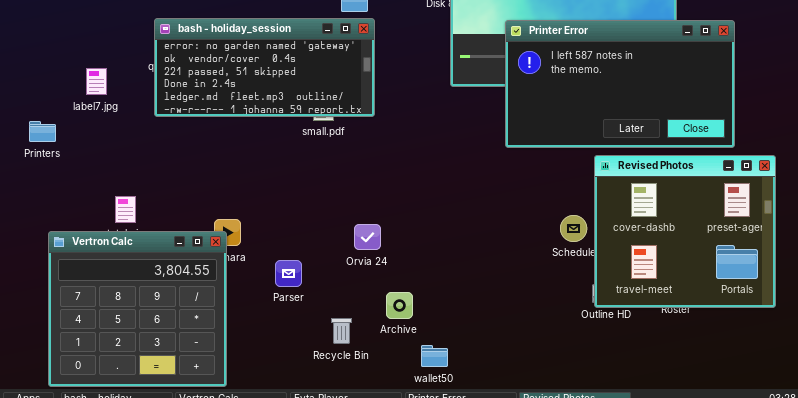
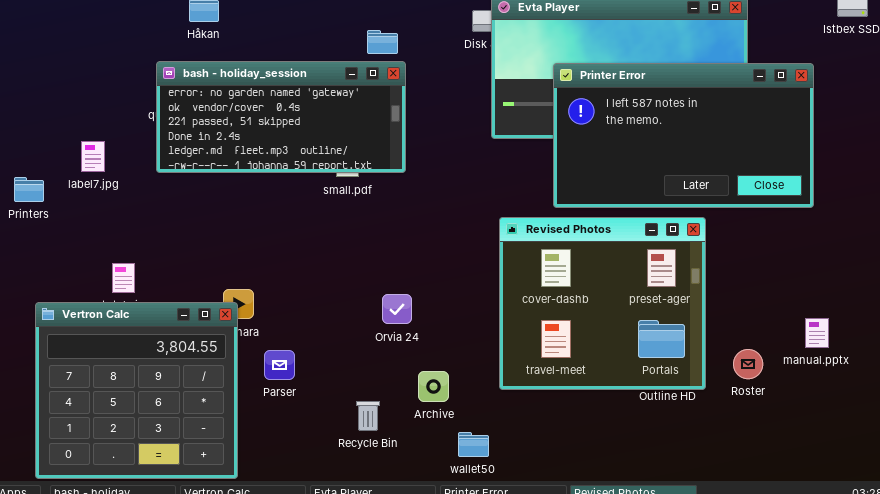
label7.jpg: [86,68,107,95] -> [81,141,105,172], moved
Revised Photos: [594,155,776,308] -> [499,217,706,390], moved
Parser: [275,260,302,287] -> [264,350,295,380], moved

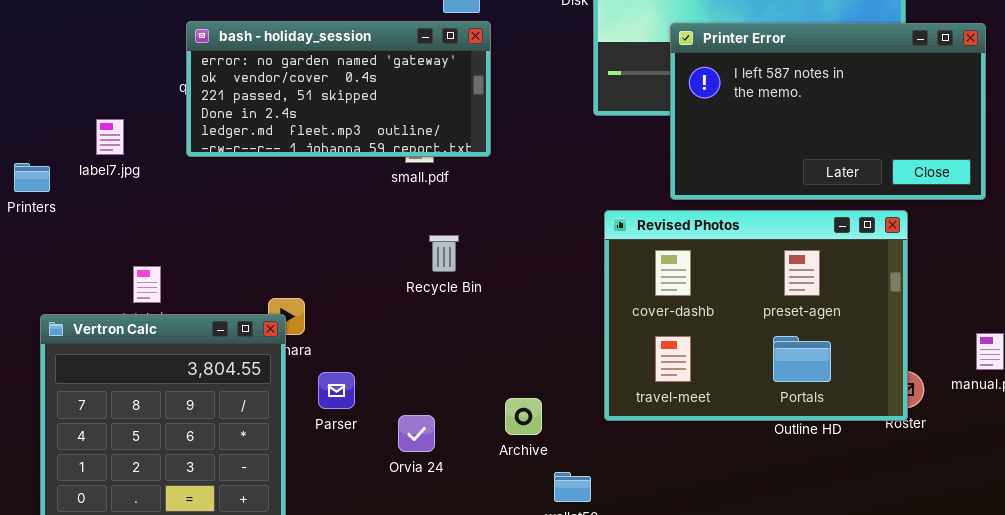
Revised Photos: [499,217,706,390] -> [604,210,908,421], resized
Orvia 24: [382,294,412,324] -> [398,415,435,452], moved
Recycle Bin: [356,401,380,431] -> [429,235,459,272], moved

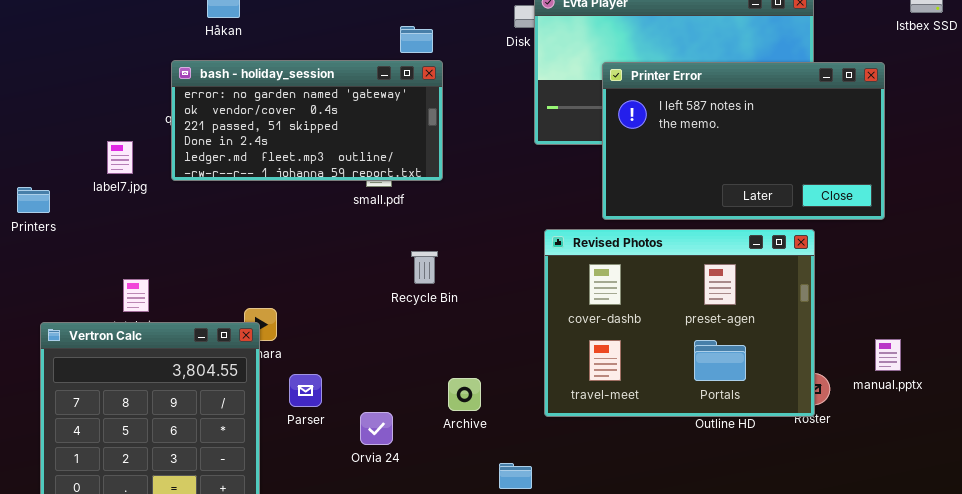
label7.jpg: [96,119,124,155] -> [107,141,133,174], moved
Recycle Bin: [429,235,459,272] -> [411,251,438,284], moved
Archive: [505,398,542,435] -> [448,378,481,411], moved

